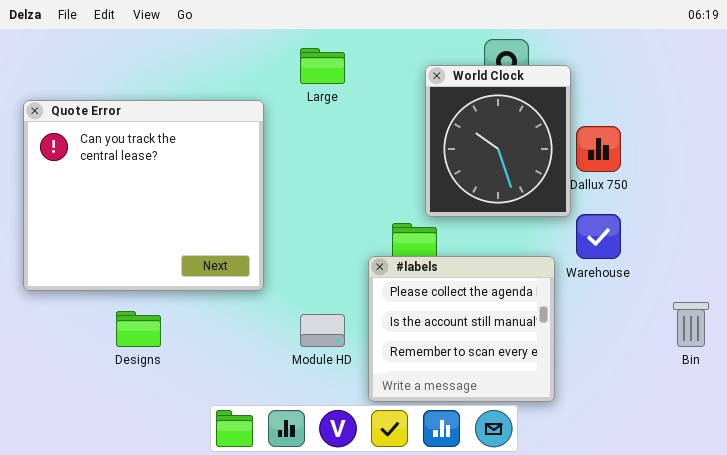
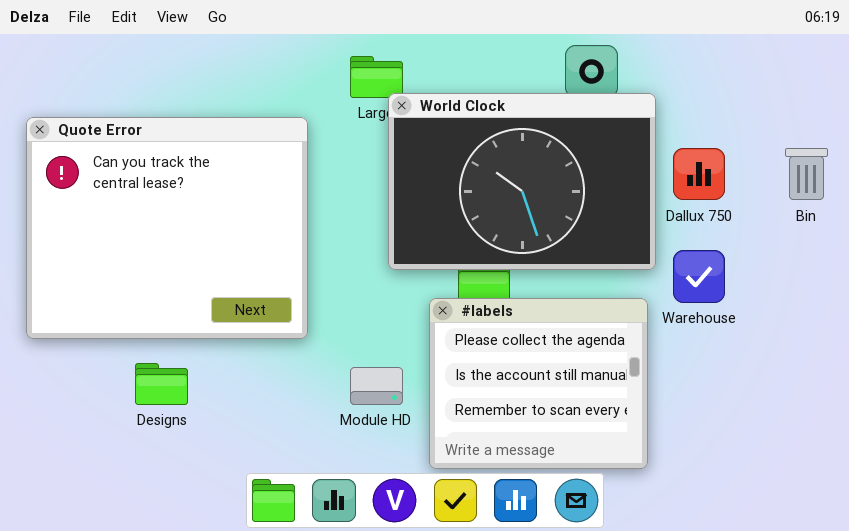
World Clock: [425,65,571,217] -> [388,93,656,270], moved, resized
Bin: [673,302,709,347] -> [785,148,828,200], moved

